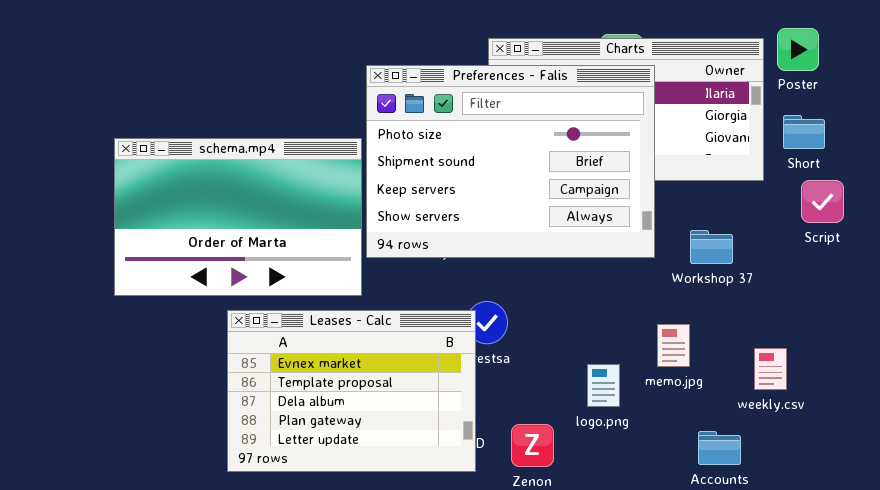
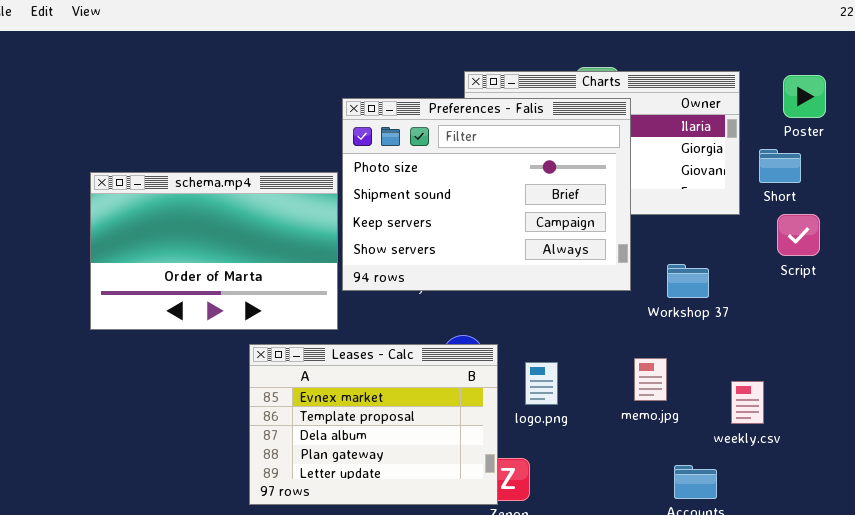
Poster: [777,28,819,71] -> [783,75,826,118], moved
Leases - Calc: [227,310,476,472] -> [249,344,498,505], moved
logo.png: [587,364,620,407] -> [525,362,558,405], moved

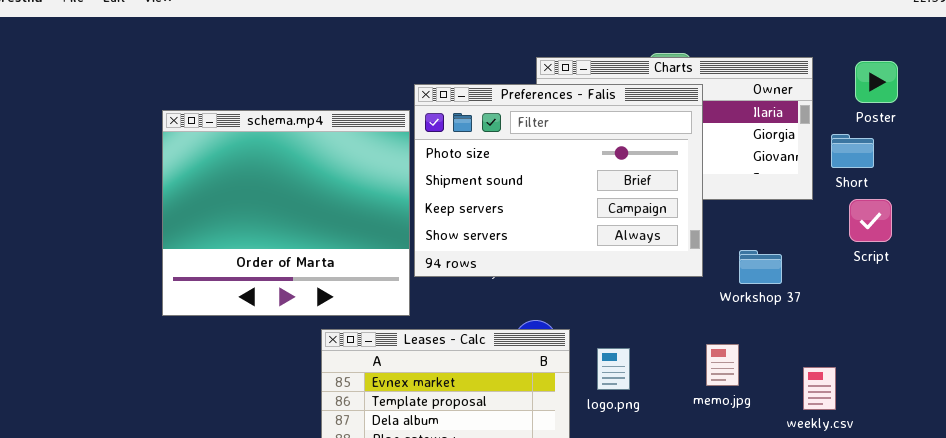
schema.mp4: [90,172,338,330] -> [162,110,410,316], resized

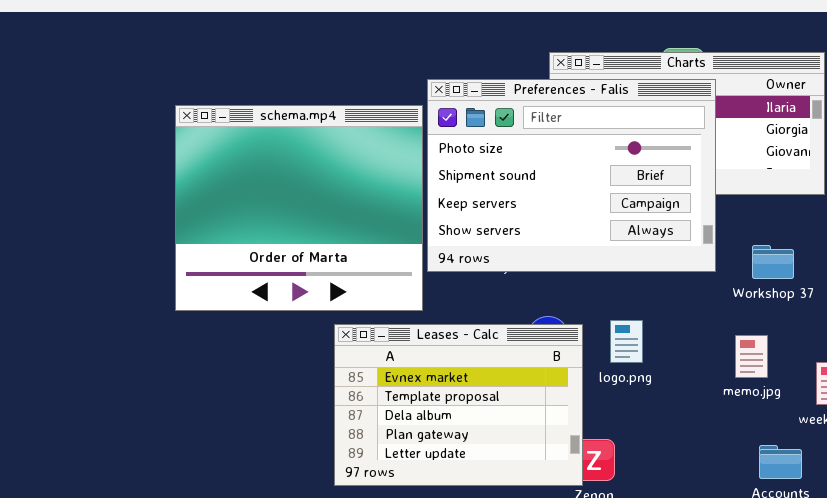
memo.jpg: [706,344,739,386] -> [735,335,768,378], moved
logo.png: [597,348,630,390] -> [610,320,643,363], moved

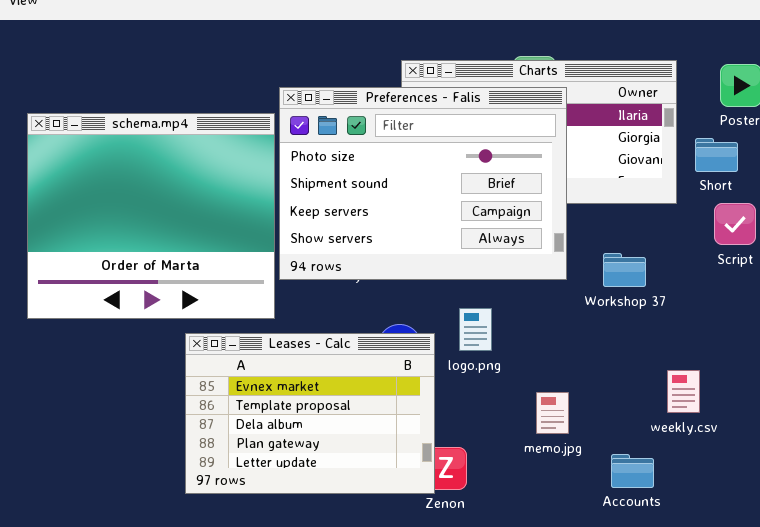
logo.png: [610,320,643,363] -> [459,308,492,351], moved
memo.jpg: [735,335,768,378] -> [536,392,569,434], moved

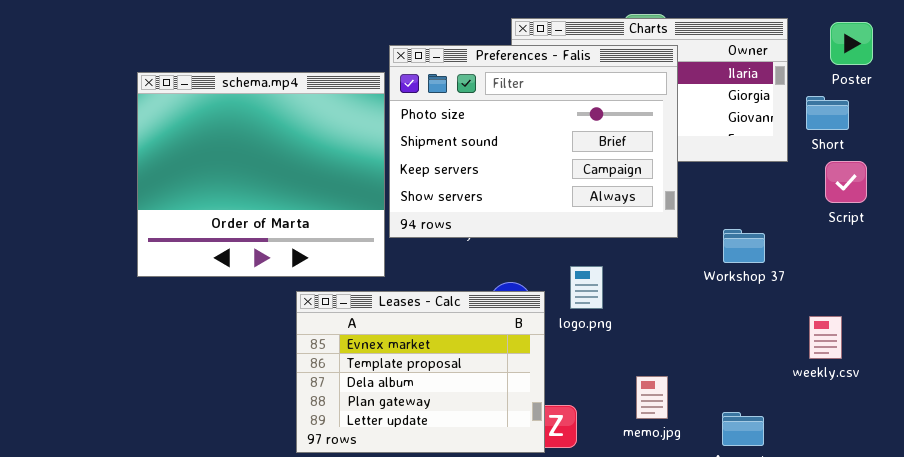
Workshop 37: [603,253,646,287] -> [723,229,765,263], moved
weekly.csv: [667,370,700,413] -> [809,316,842,359], moved
memo.jpg: [536,392,569,434] -> [636,376,668,419], moved

